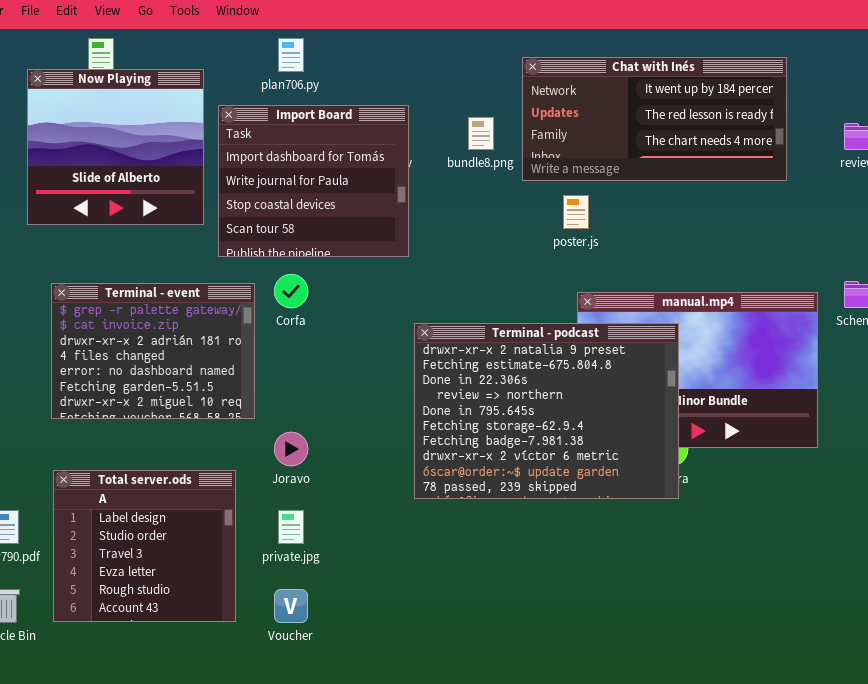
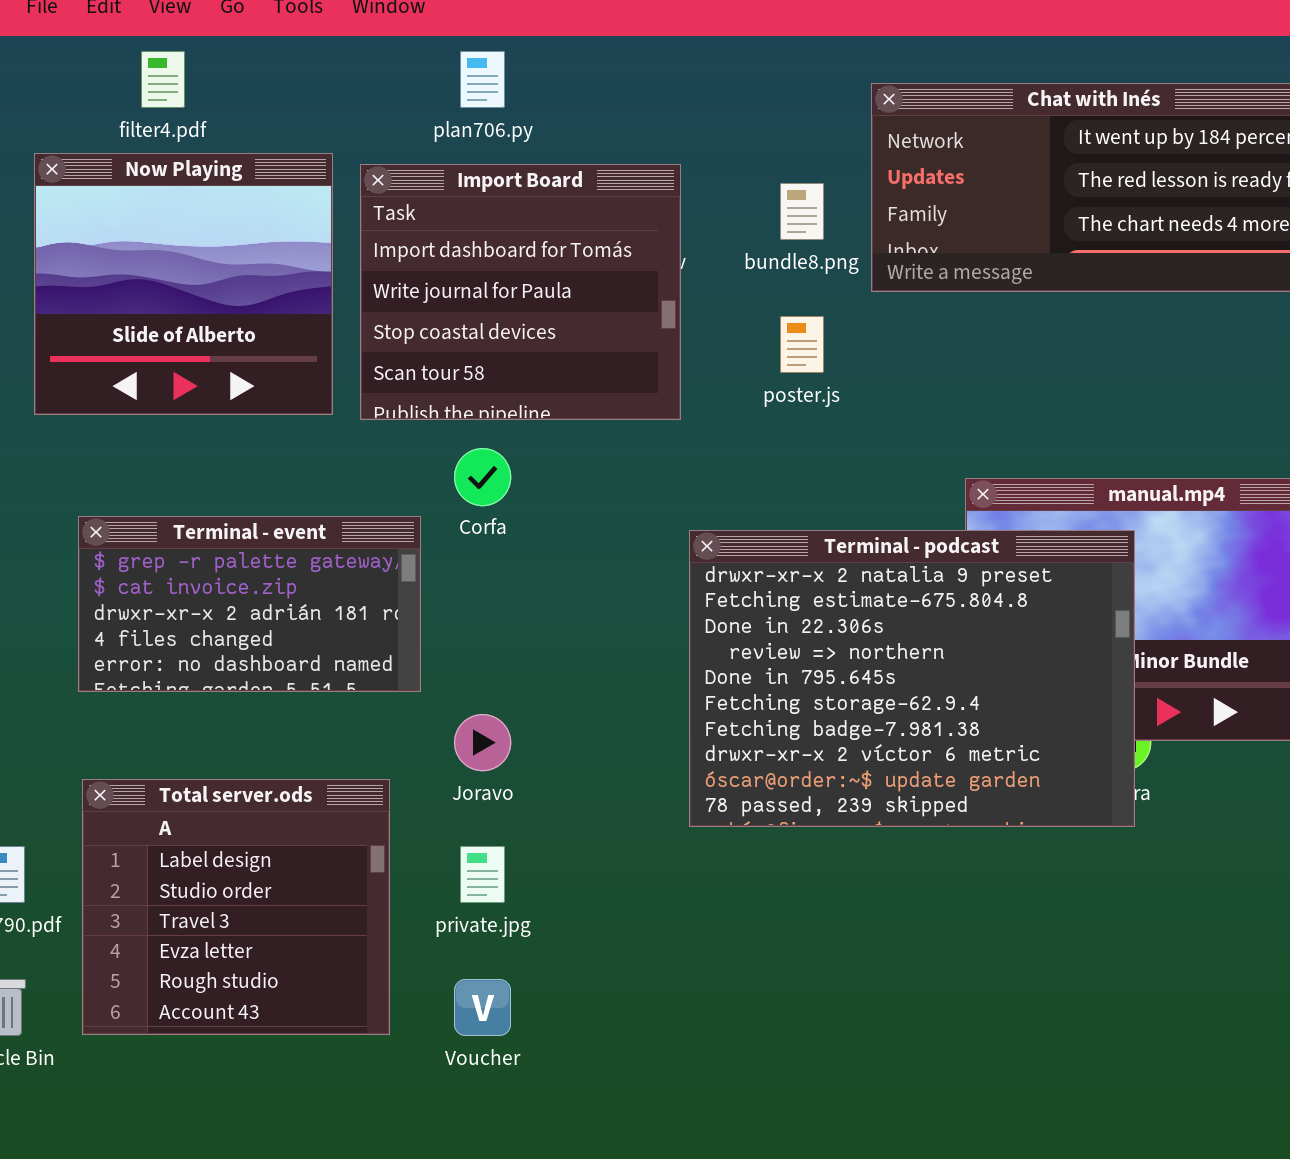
Now Playing: [27,69,204,225] -> [34,153,333,415], moved
poster.js: [563,195,589,229] -> [780,316,824,373], moved
Terminal - event: [51,283,255,419] -> [78,516,421,692], resized

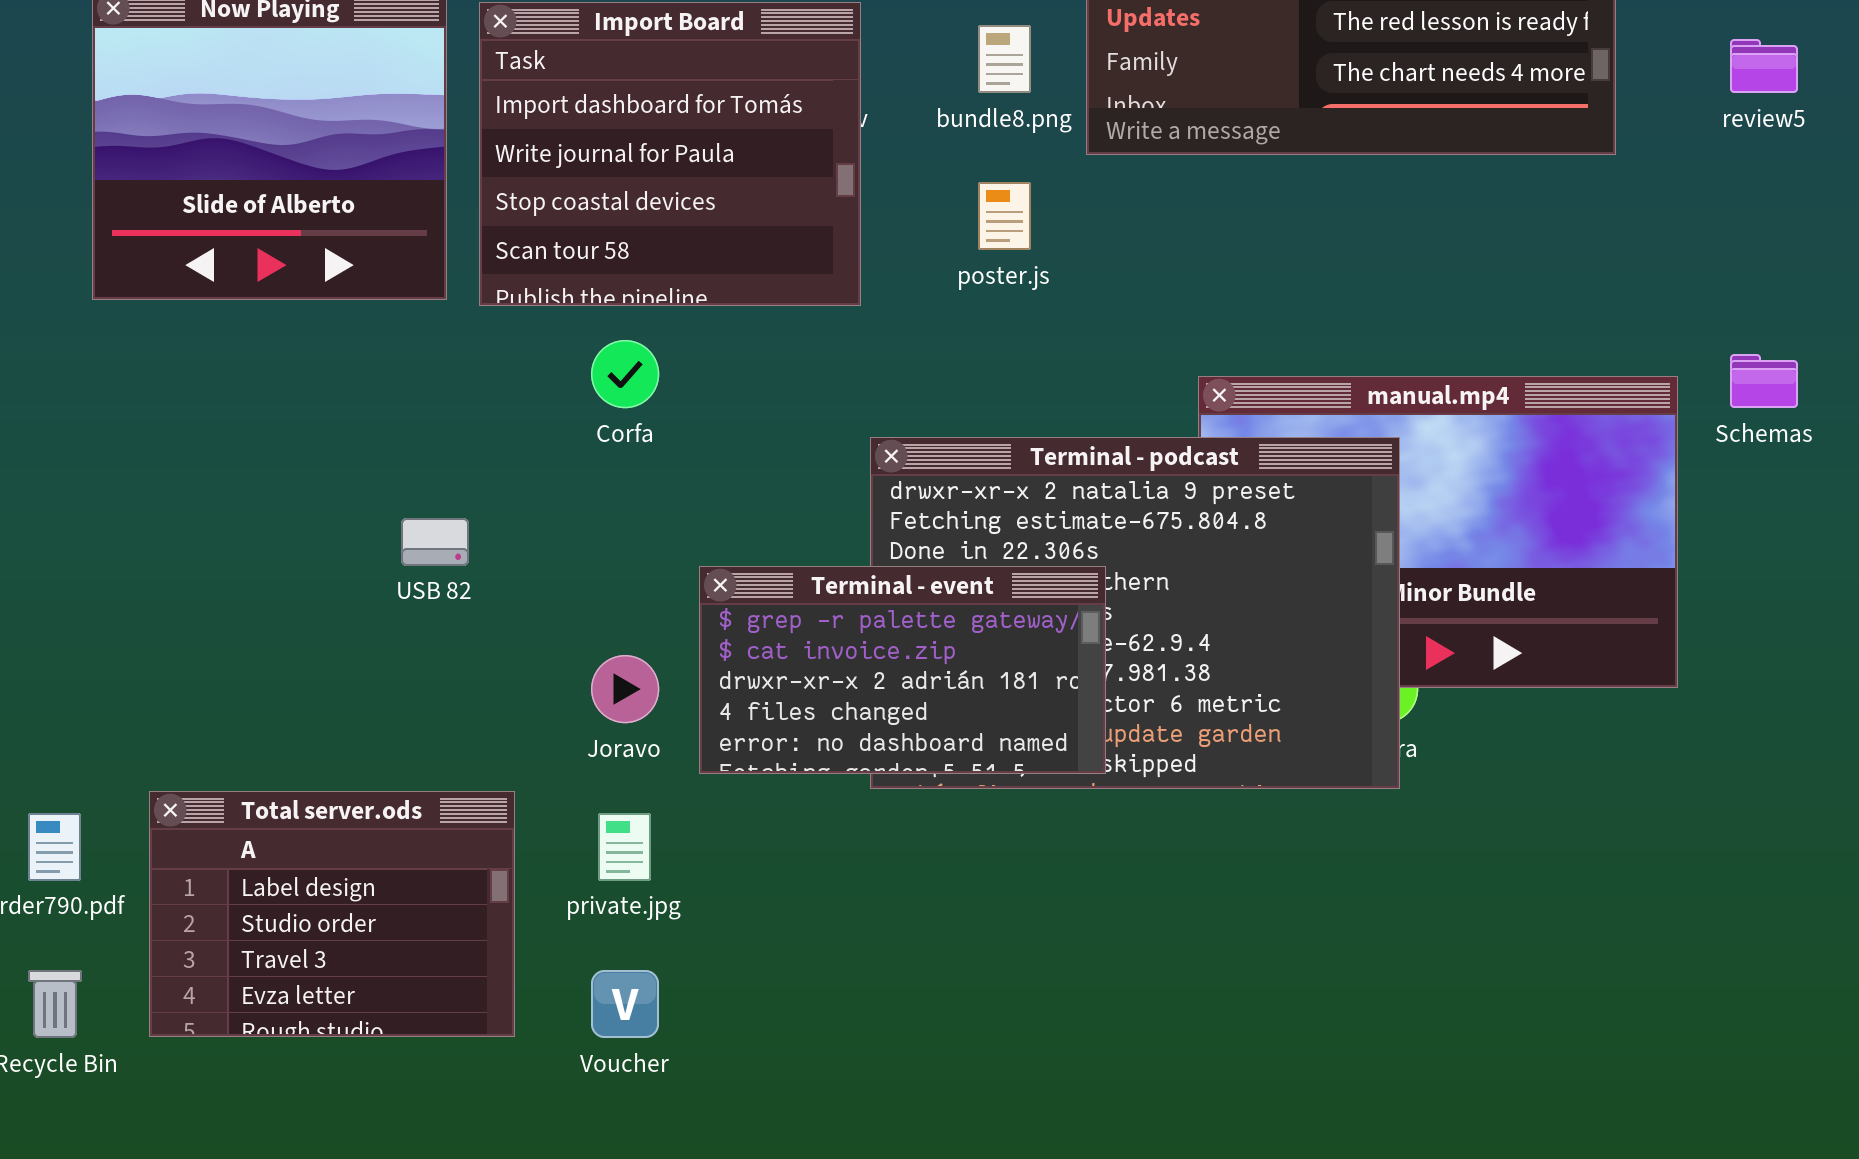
Terminal - event: [78,516,421,692] -> [699,566,1106,774], moved
Total server.ods: [82,779,390,1035] -> [149,791,515,1037], resized

